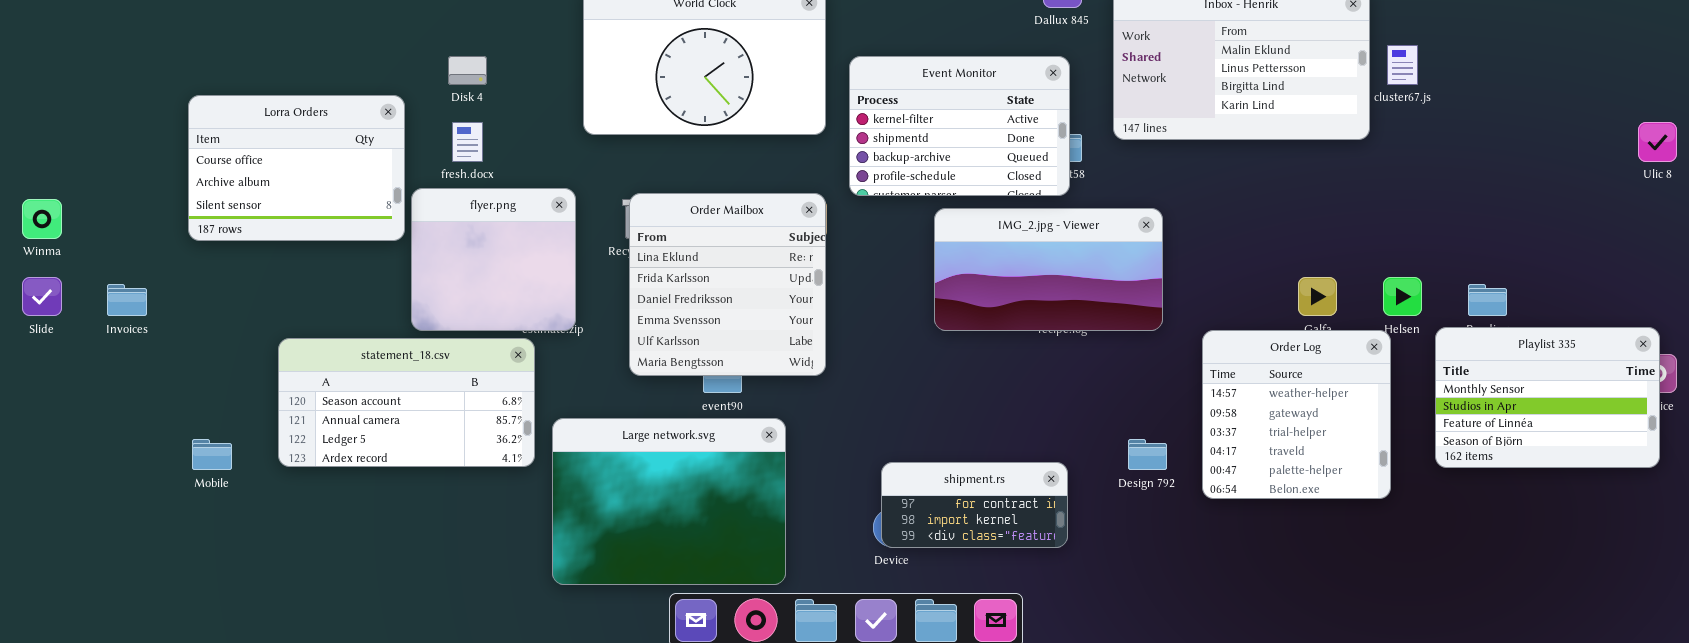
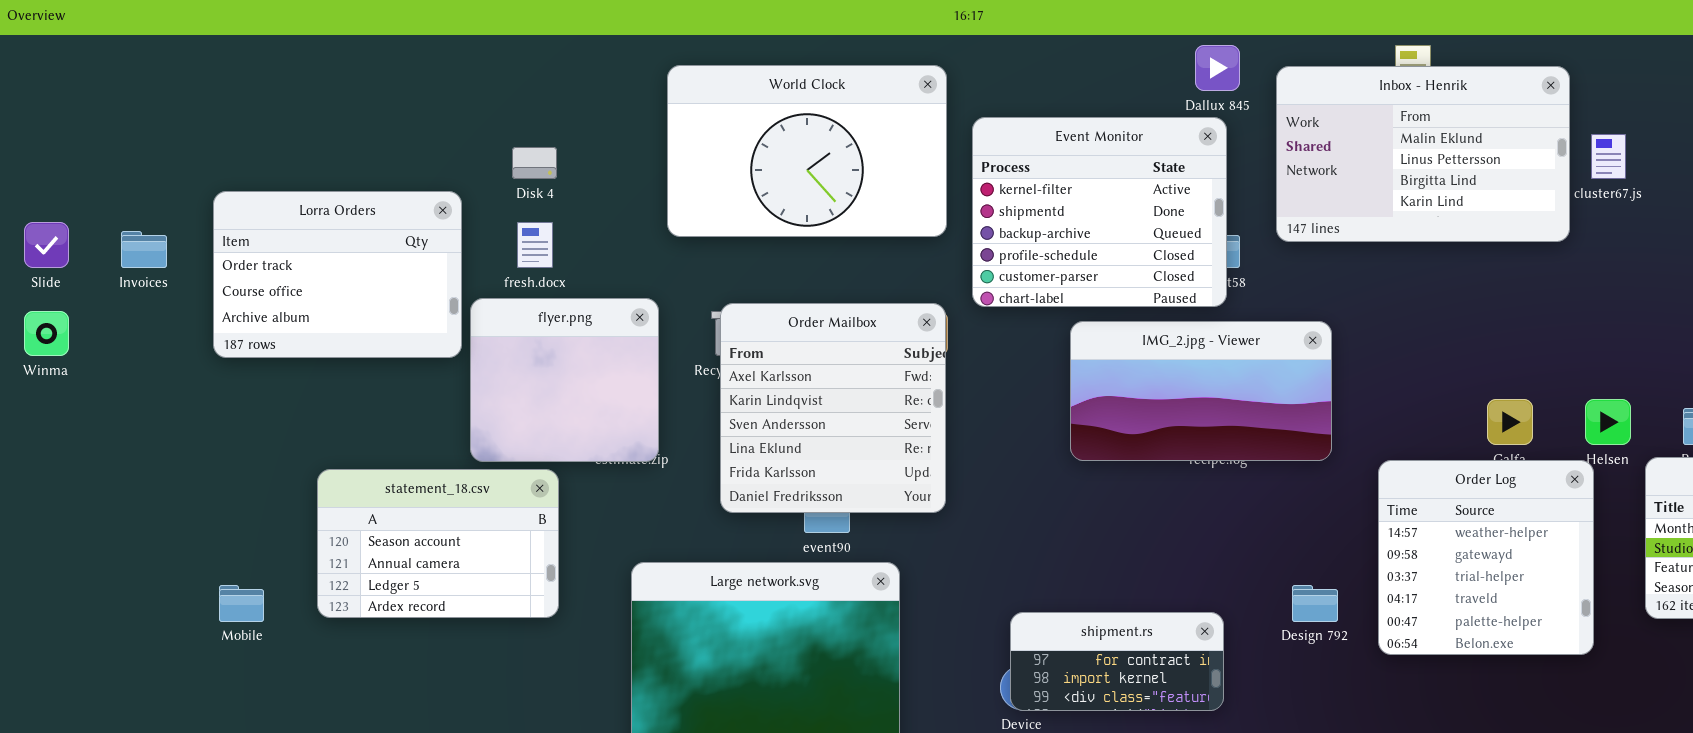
Event Monitor: [849,56,1070,196] -> [972,117,1227,307], resized
Lorra Orders: [188,95,405,241] -> [213,191,462,358], scrolled up 1 row
Order Mailbox: [629,193,826,376] -> [720,303,946,513], scrolled up 3 rows
Slide: [22,277,62,316] -> [24,222,69,268], moved
Invoices: [107,284,147,316] -> [121,231,167,268], moved
statement_18.csv: [278,338,535,467] -> [317,469,559,618], resized

